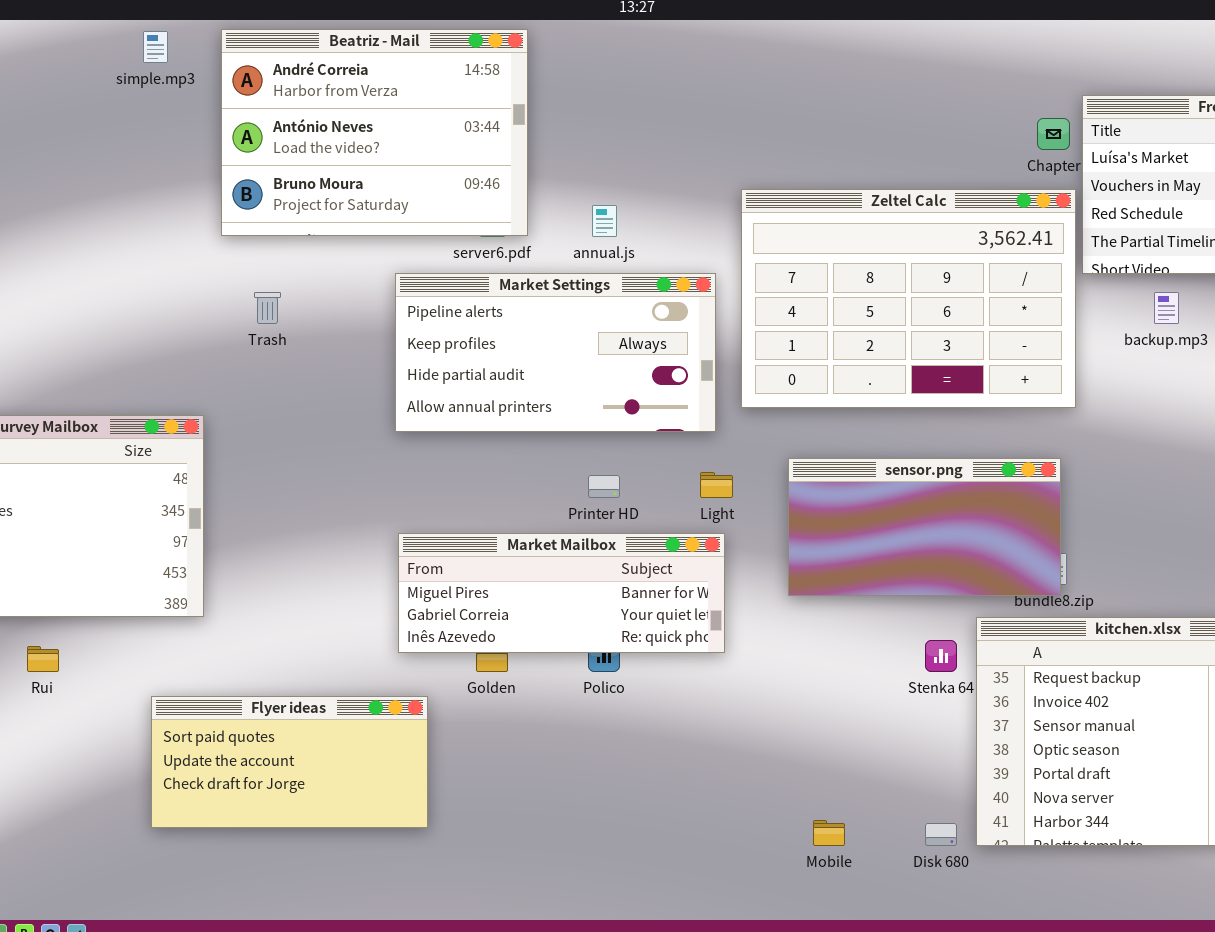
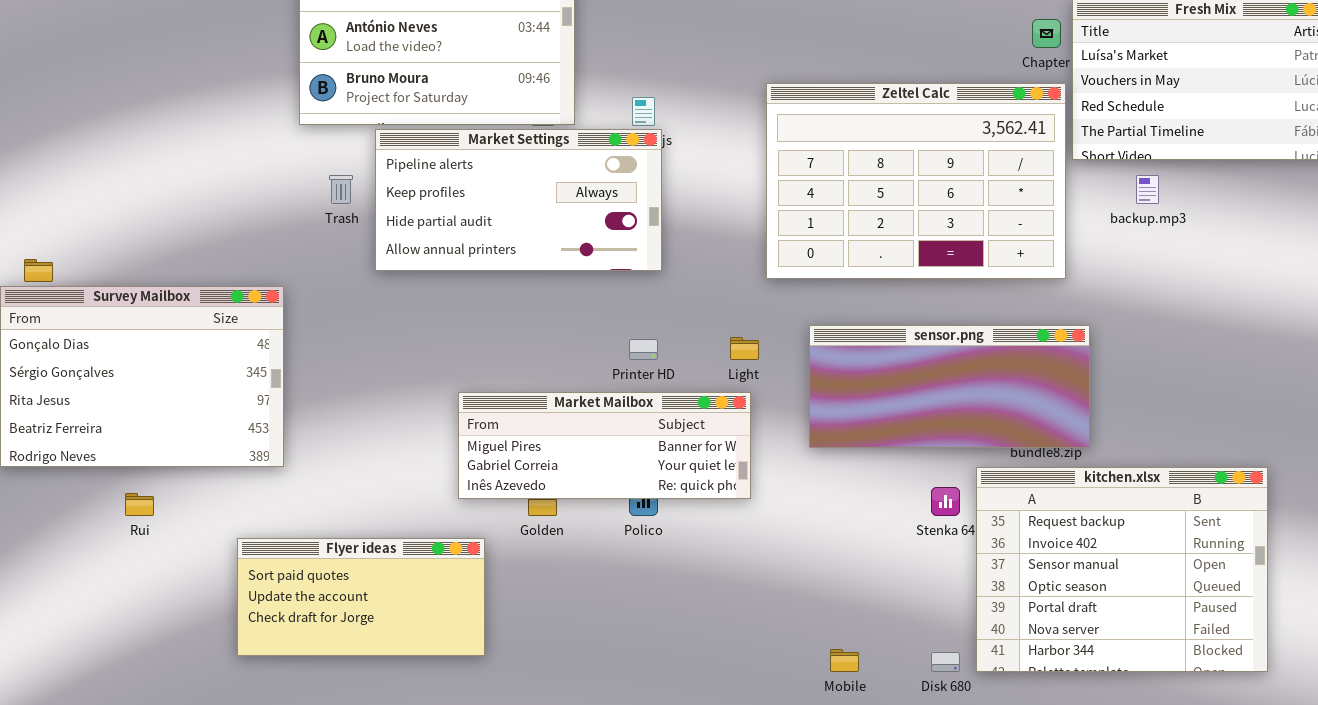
Market Settings: [395,273,716,432] -> [375,129,662,271], moved
sensor.png: [788,458,1061,596] -> [809,325,1090,448], resized

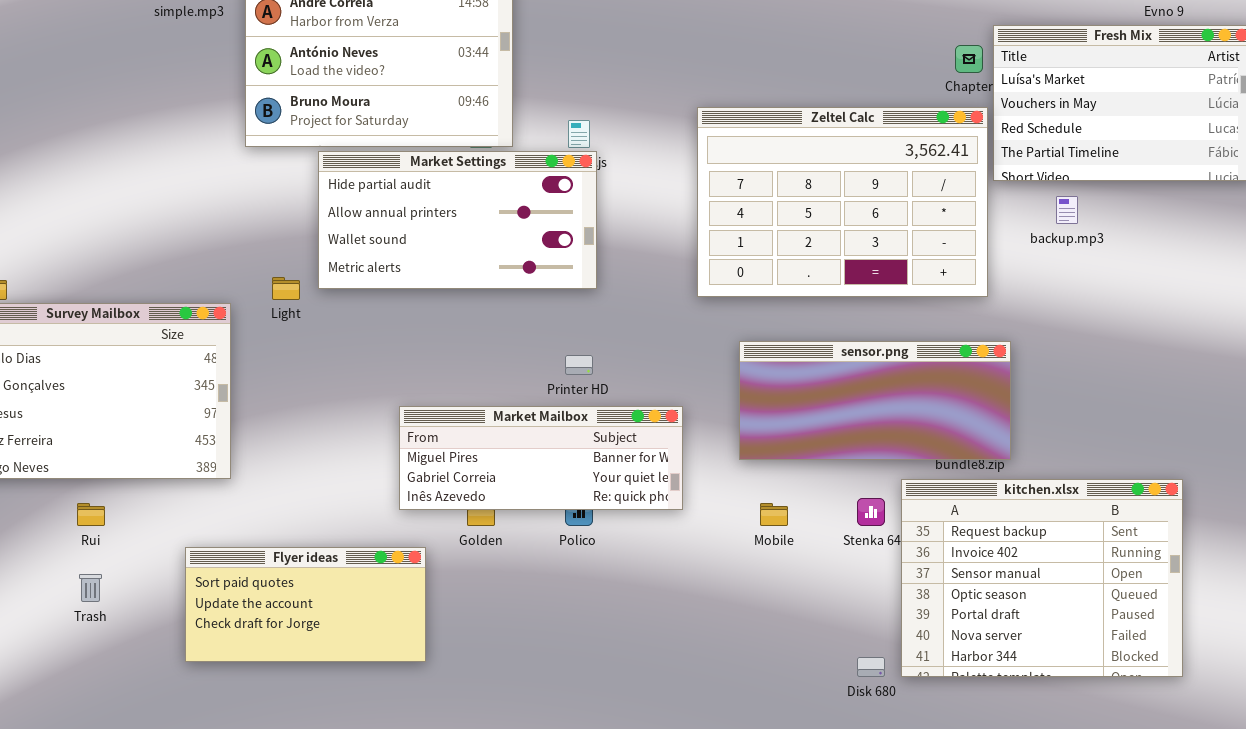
Market Settings: [375,129,662,271] -> [318,151,597,289], scrolled down 2 rows
Trash: [329,175,353,204] -> [79,574,102,602], moved
Light: [730,337,759,360] -> [272,277,300,300], moved
Mobile: [830,649,859,672] -> [760,503,788,526], moved

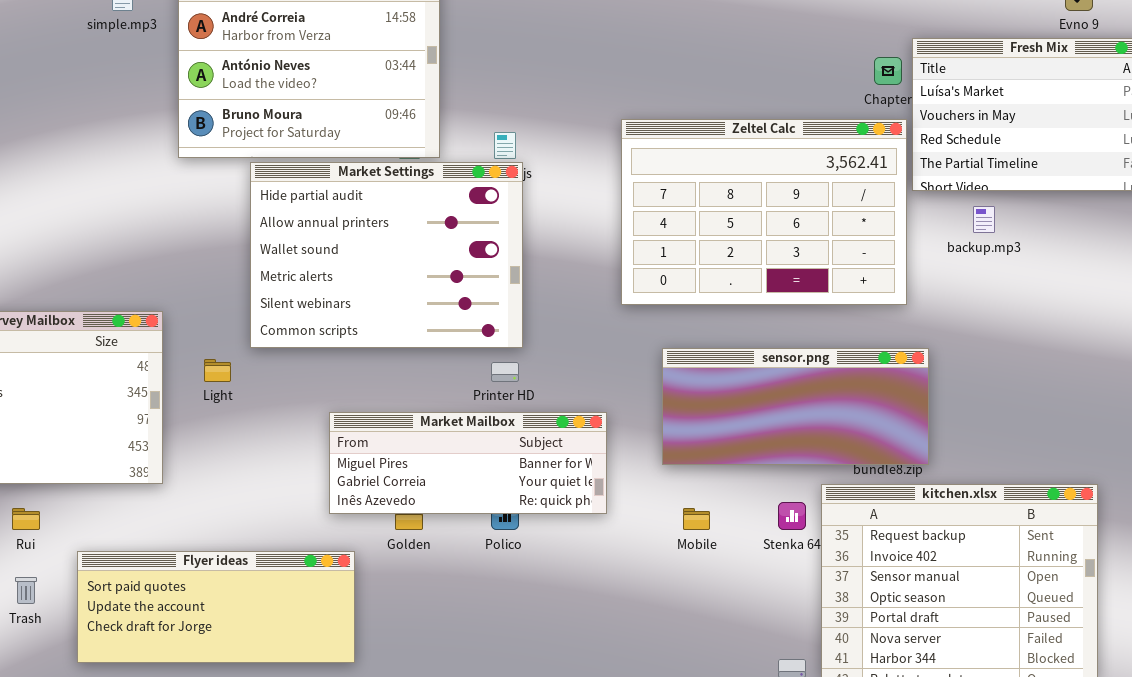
Market Settings: [318,151,597,289] -> [250,162,523,348], resized
Light: [272,277,300,300] -> [204,359,231,382], moved
Flyer ideas: [185,547,426,662] -> [77,551,355,663], resized

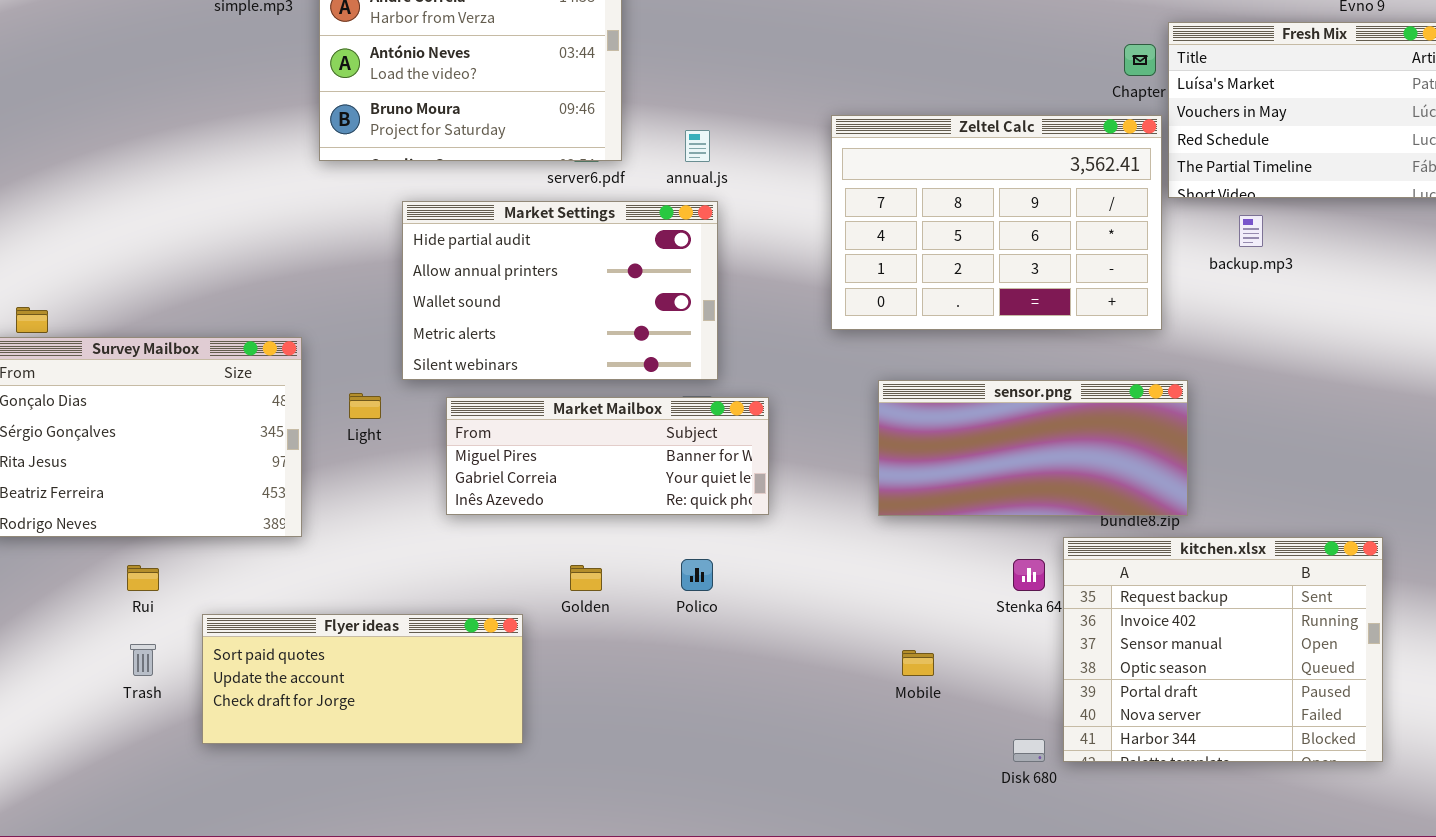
Market Settings: [250,162,523,348] -> [402,201,718,380], resized
Market Mailbox: [329,412,607,514] -> [446,397,769,515], moved
Mobile: [683,508,710,530] -> [902,650,934,676], moved

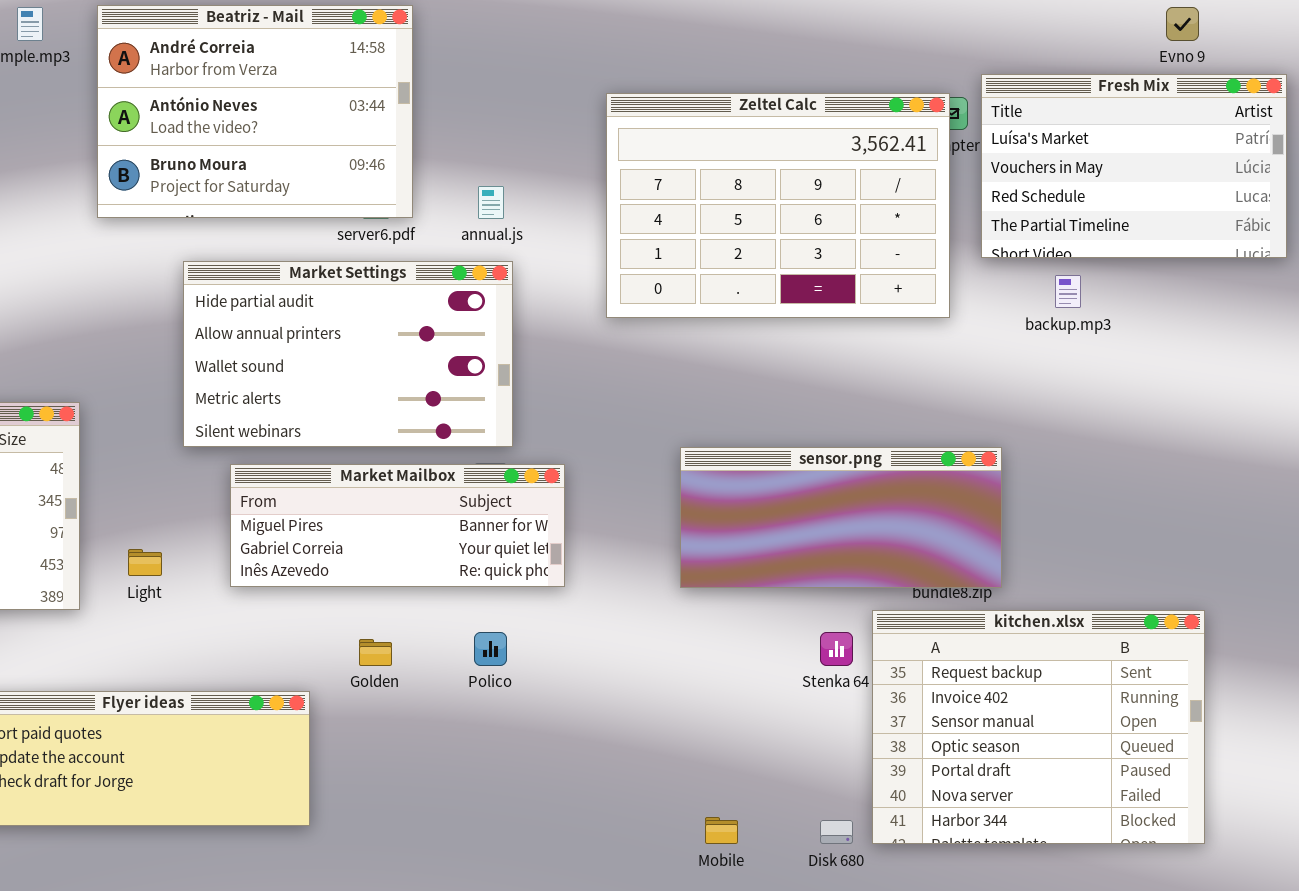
Zeltel Calc: [831,115,1162,330] -> [606,93,950,318], moved
Light: [349,393,381,419] -> [128,549,162,576], moved
Mobile: [902,650,934,676] -> [705,817,738,844], moved

